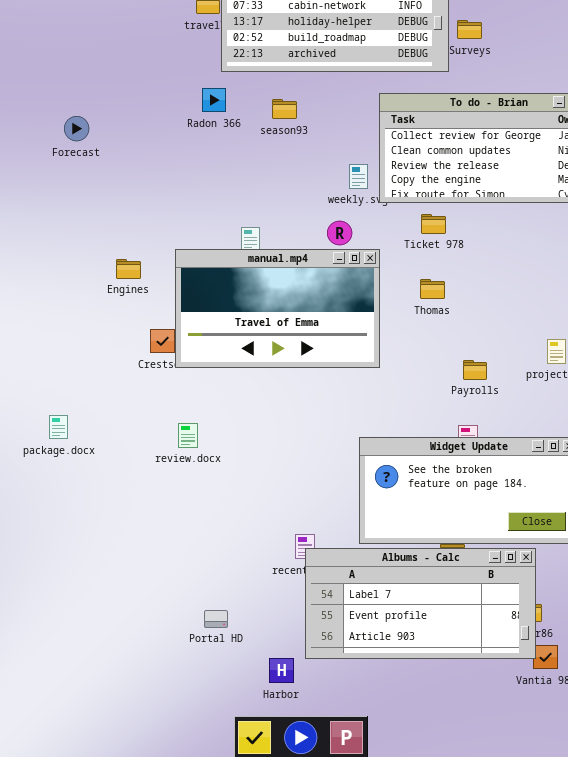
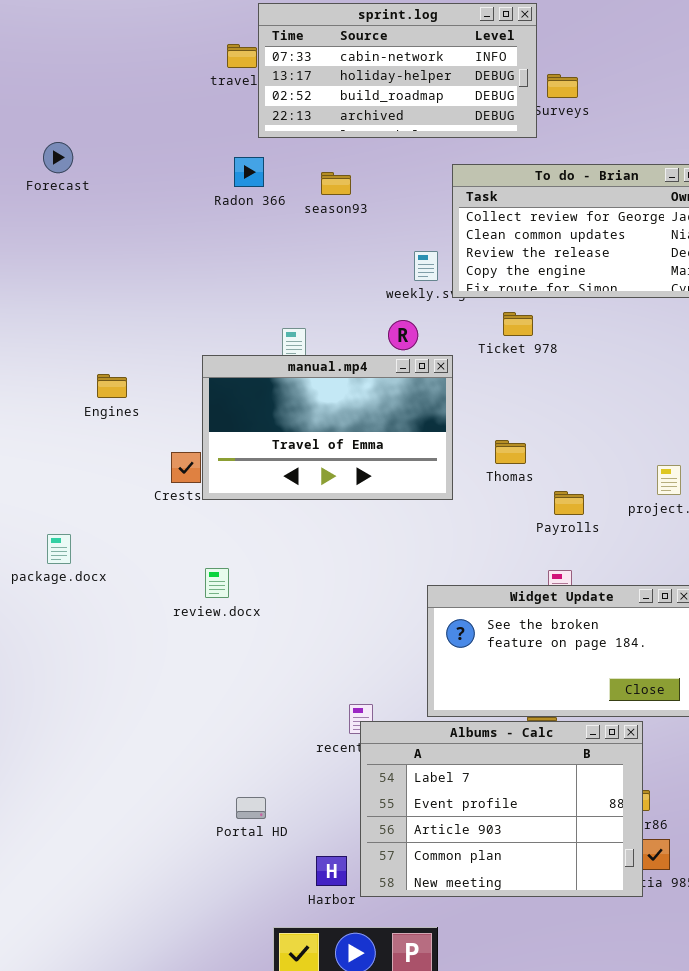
Forecast: [64,116,89,141] -> [43,142,73,173], moved
Engines: [116,259,141,279] -> [97,374,127,398], moved
Thomas: [420,279,445,299] -> [495,440,526,464], moved
package.docx: [49,415,68,439] -> [47,534,71,564], moved
Albums - Calc: [305,548,536,659] -> [360,721,643,897], resized

